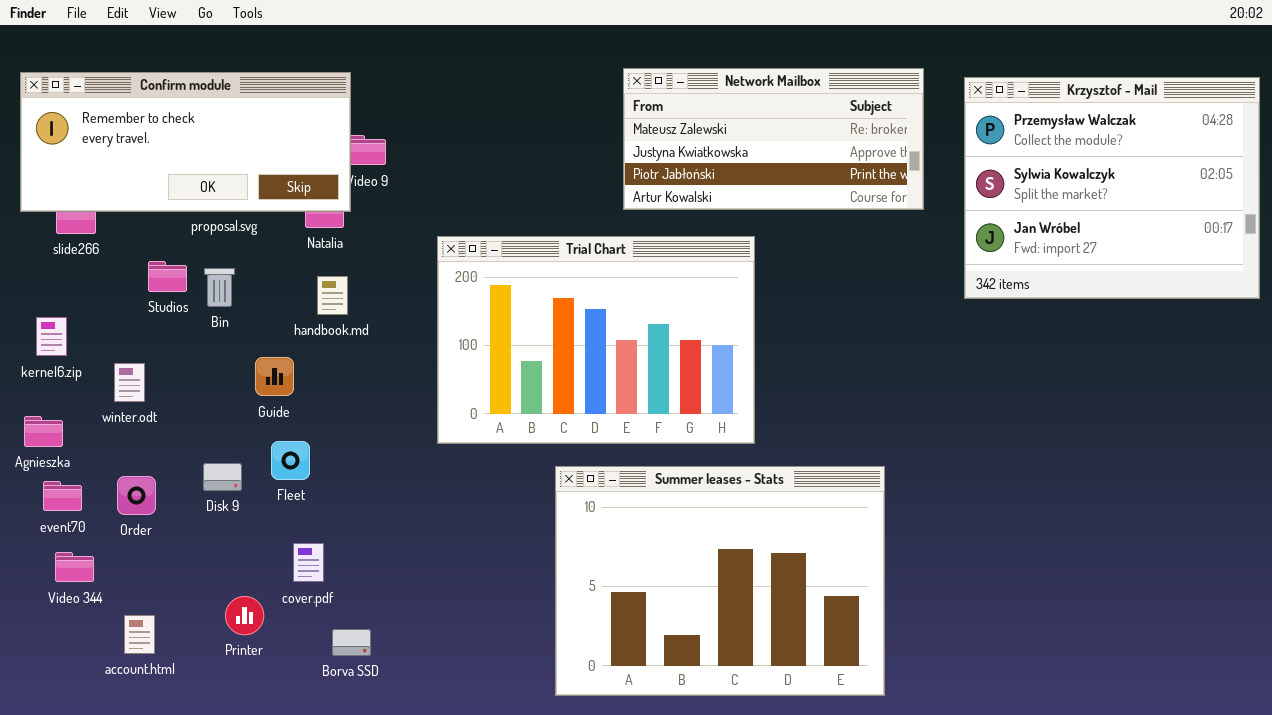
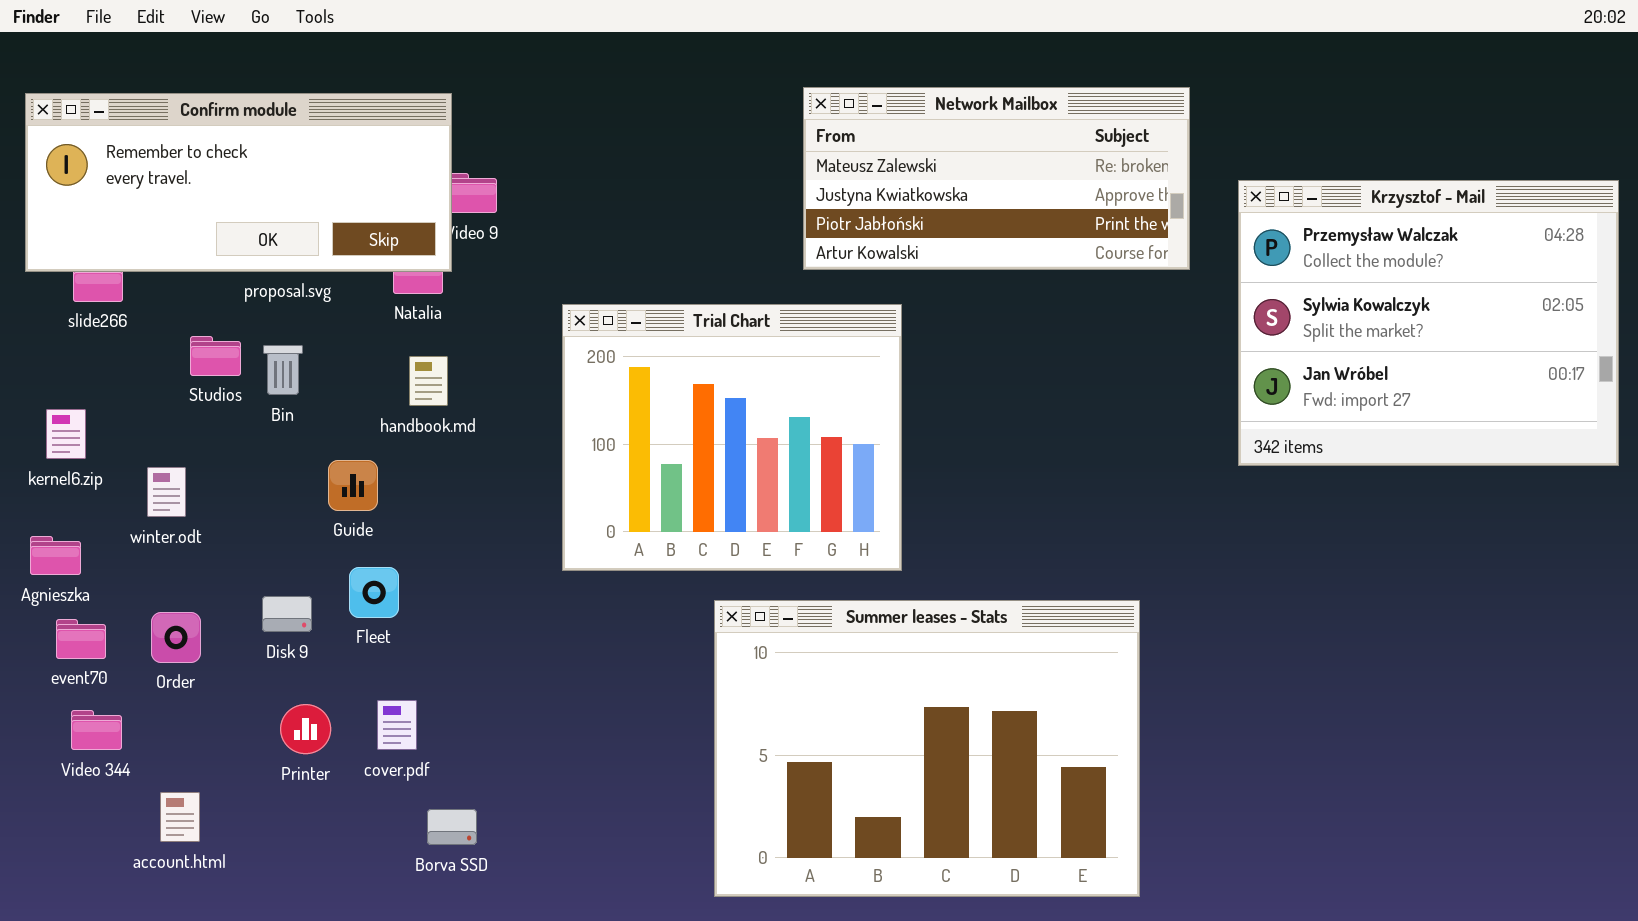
Krzysztof - Mail: [964,77,1260,299] -> [1238,180,1619,466], moved
Trial Chart: [437,236,755,444] -> [562,304,902,571], resized
Printer: [225,596,264,635] -> [280,704,331,754], moved

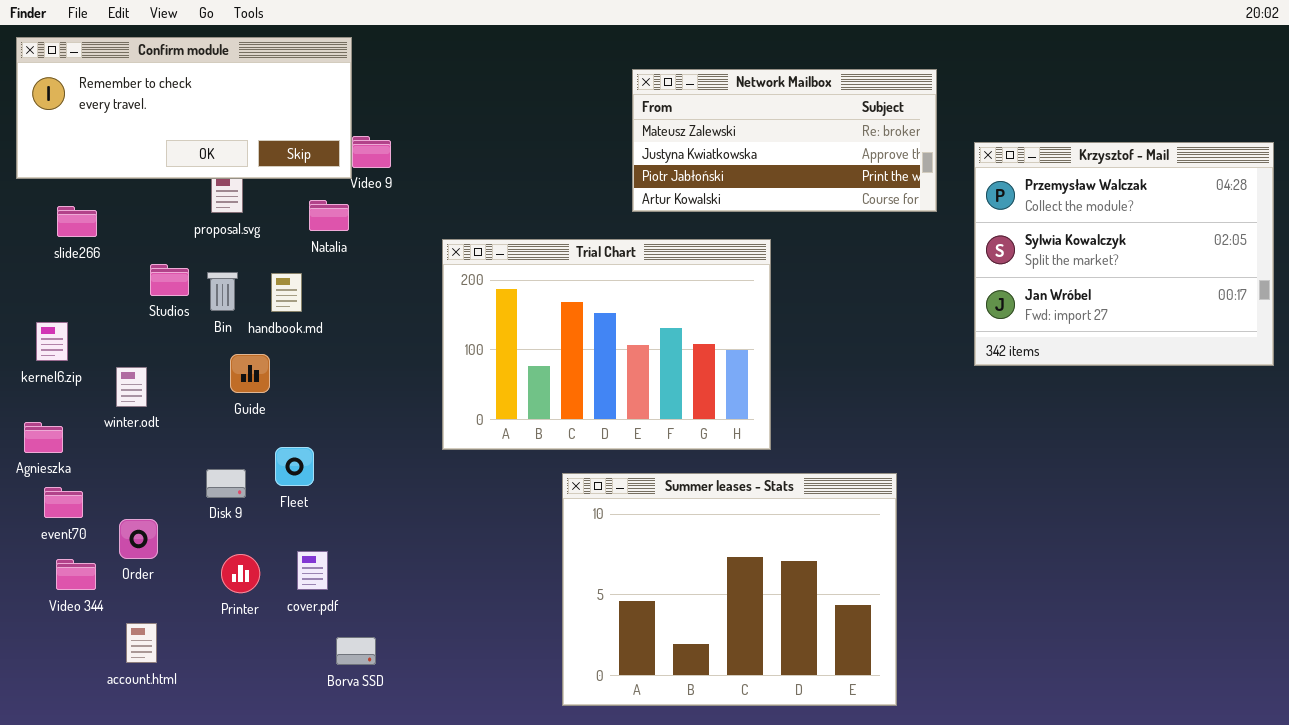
Confirm module: [25,93,452,272] -> [16,37,352,179], moved
Trial Chart: [562,304,902,571] -> [442,239,771,450], resized
handbook.md: [409,356,448,406] -> [271,273,302,312], moved
Guide: [328,460,378,511] -> [230,354,270,393], moved
Order: [151,612,201,663] -> [119,519,158,559], moved

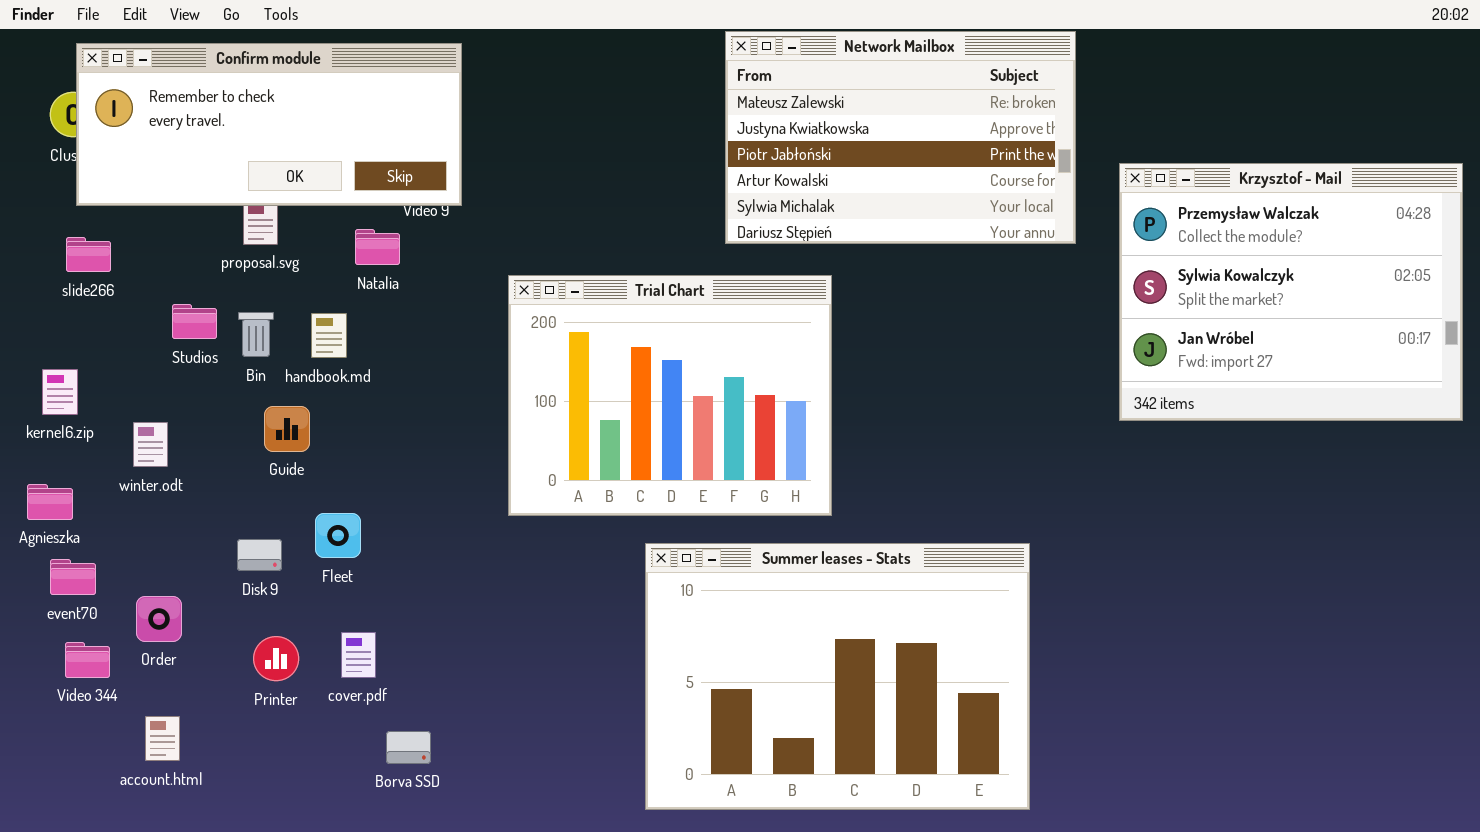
Confirm module: [16,37,352,179] -> [76,43,462,206], moved
Network Mailbox: [632,69,937,212] -> [725,31,1076,244], resized
Trial Chart: [442,239,771,450] -> [508,275,832,516], resized

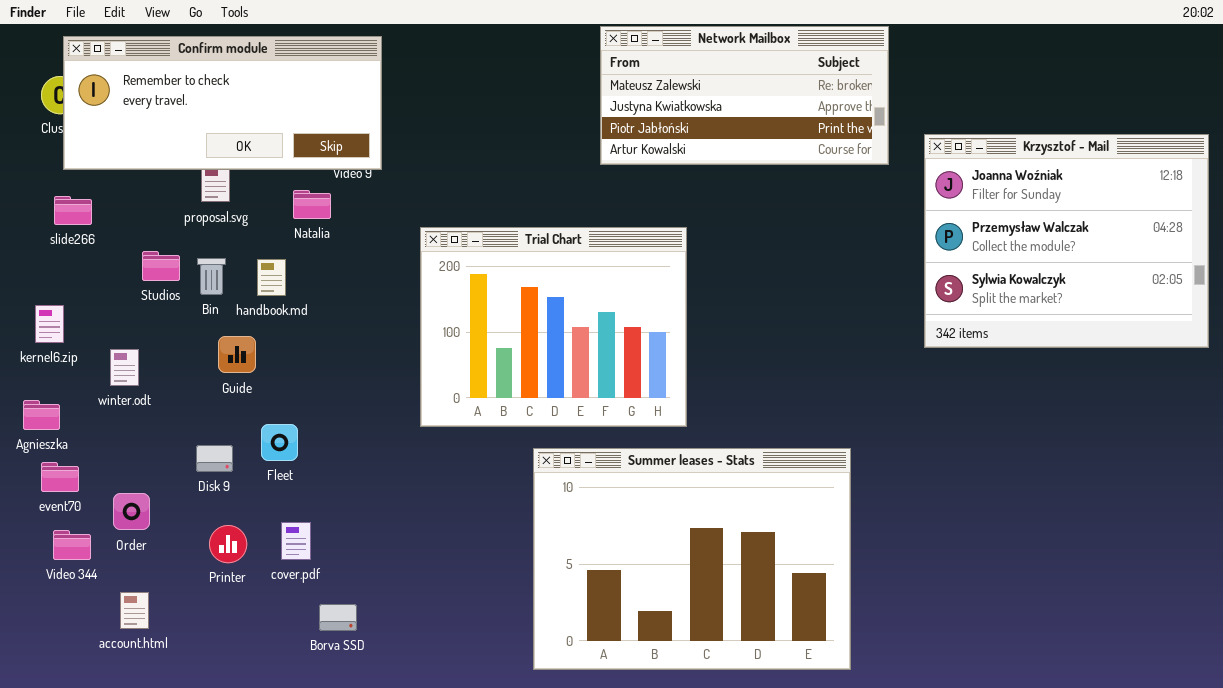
Network Mailbox: [725,31,1076,244] -> [600,26,889,165], resized
Krzysztof - Mail: [1119,163,1463,421] -> [924,134,1209,348], scrolled up 1 row

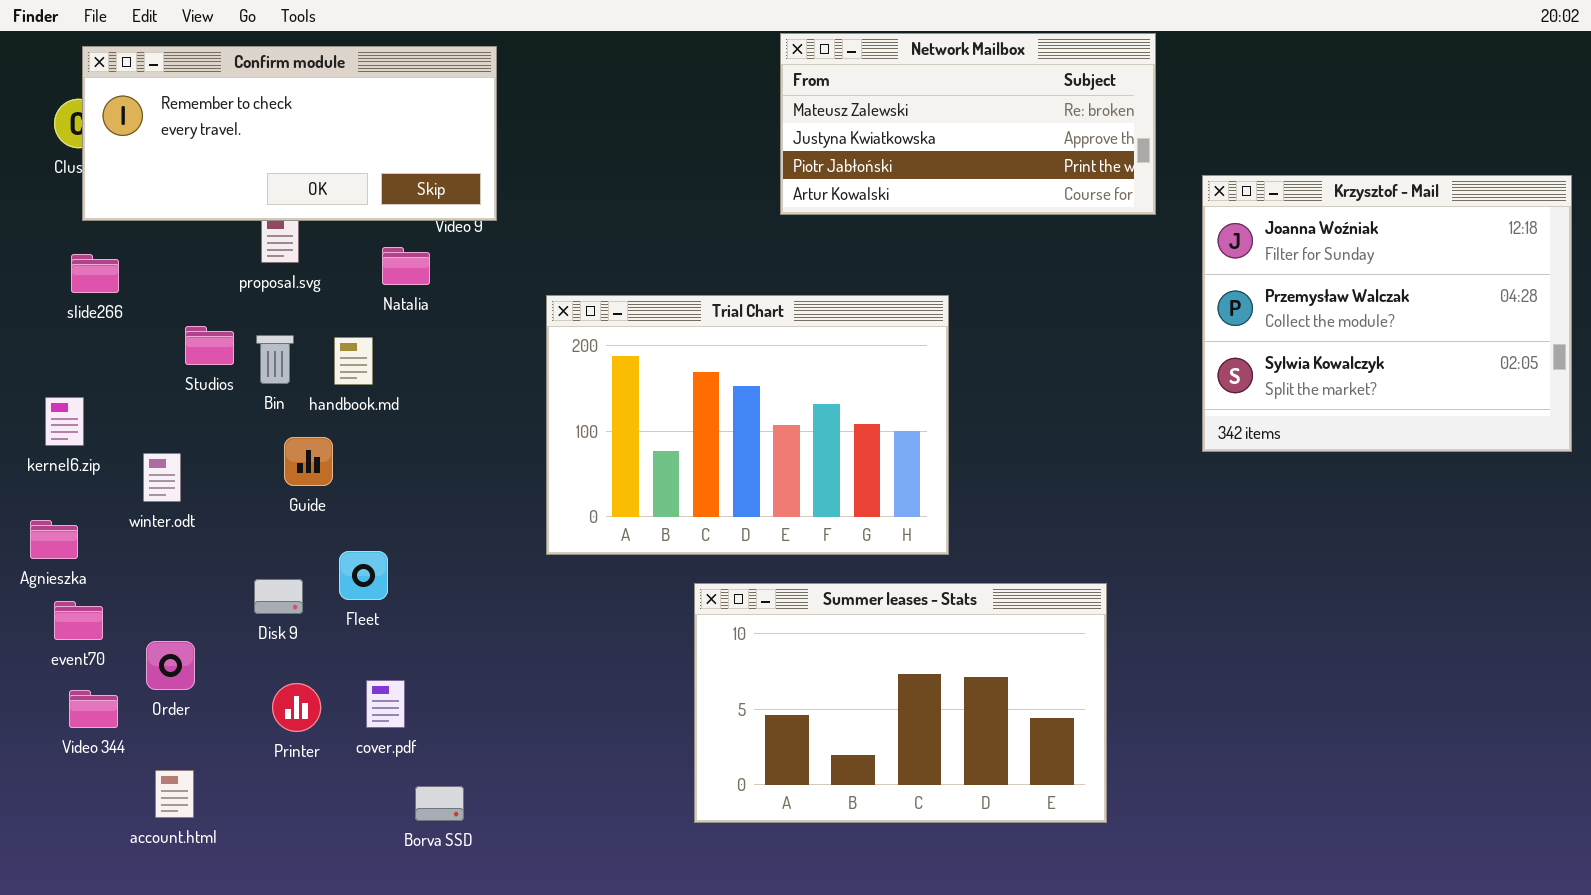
Trial Chart: [420,227,687,427] -> [546,295,949,555], resized
Summer leases - Stats: [533,448,851,670] -> [694,583,1107,823], resized

